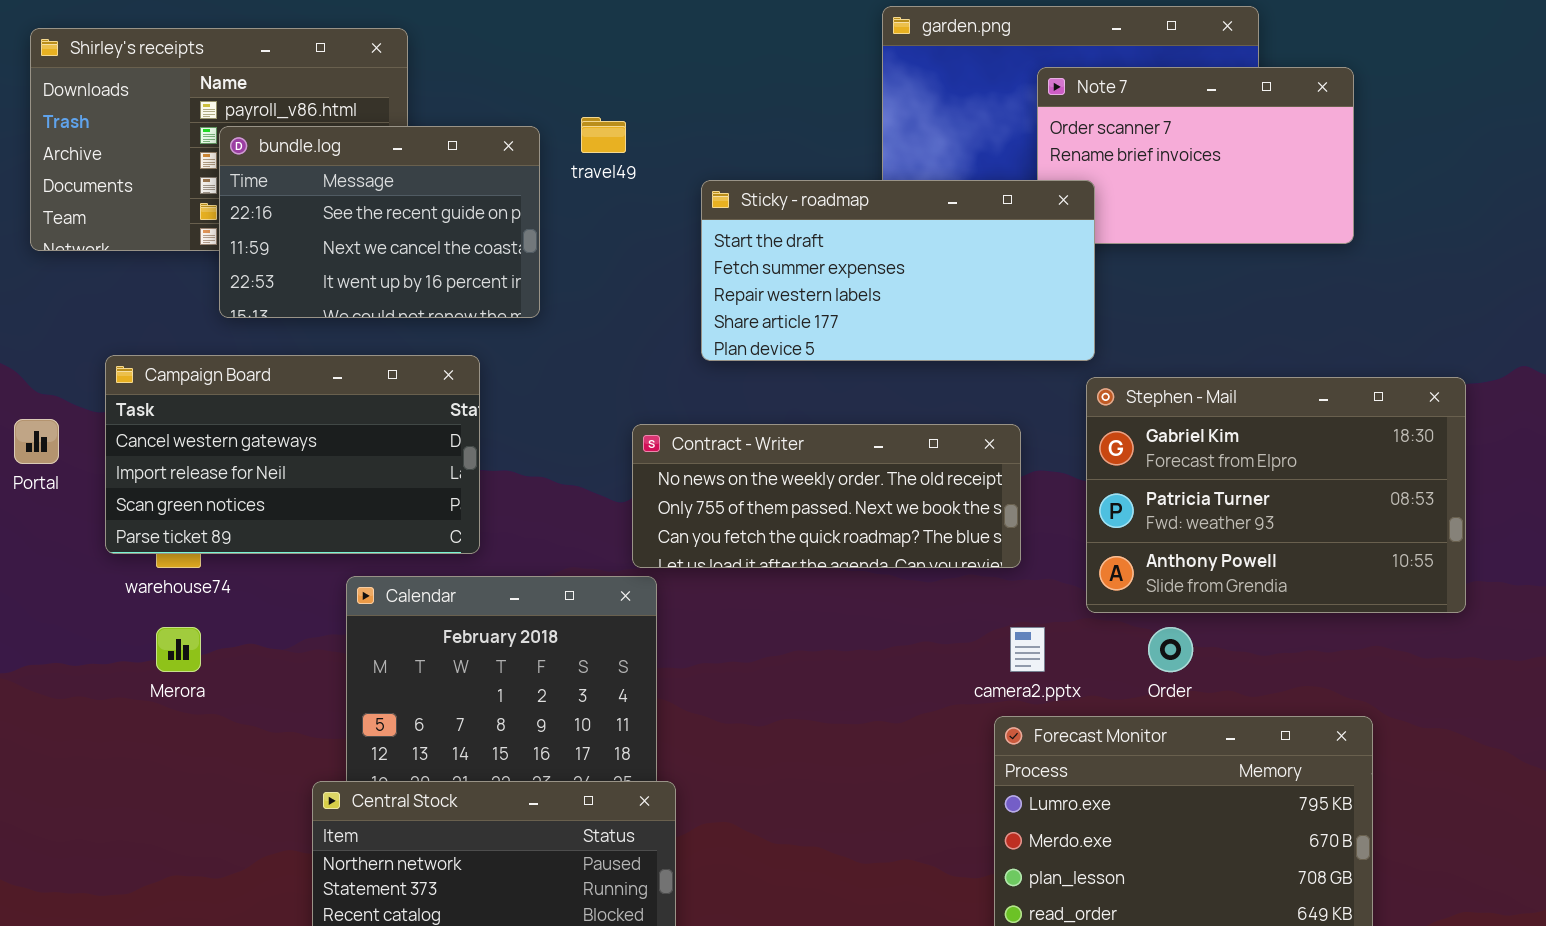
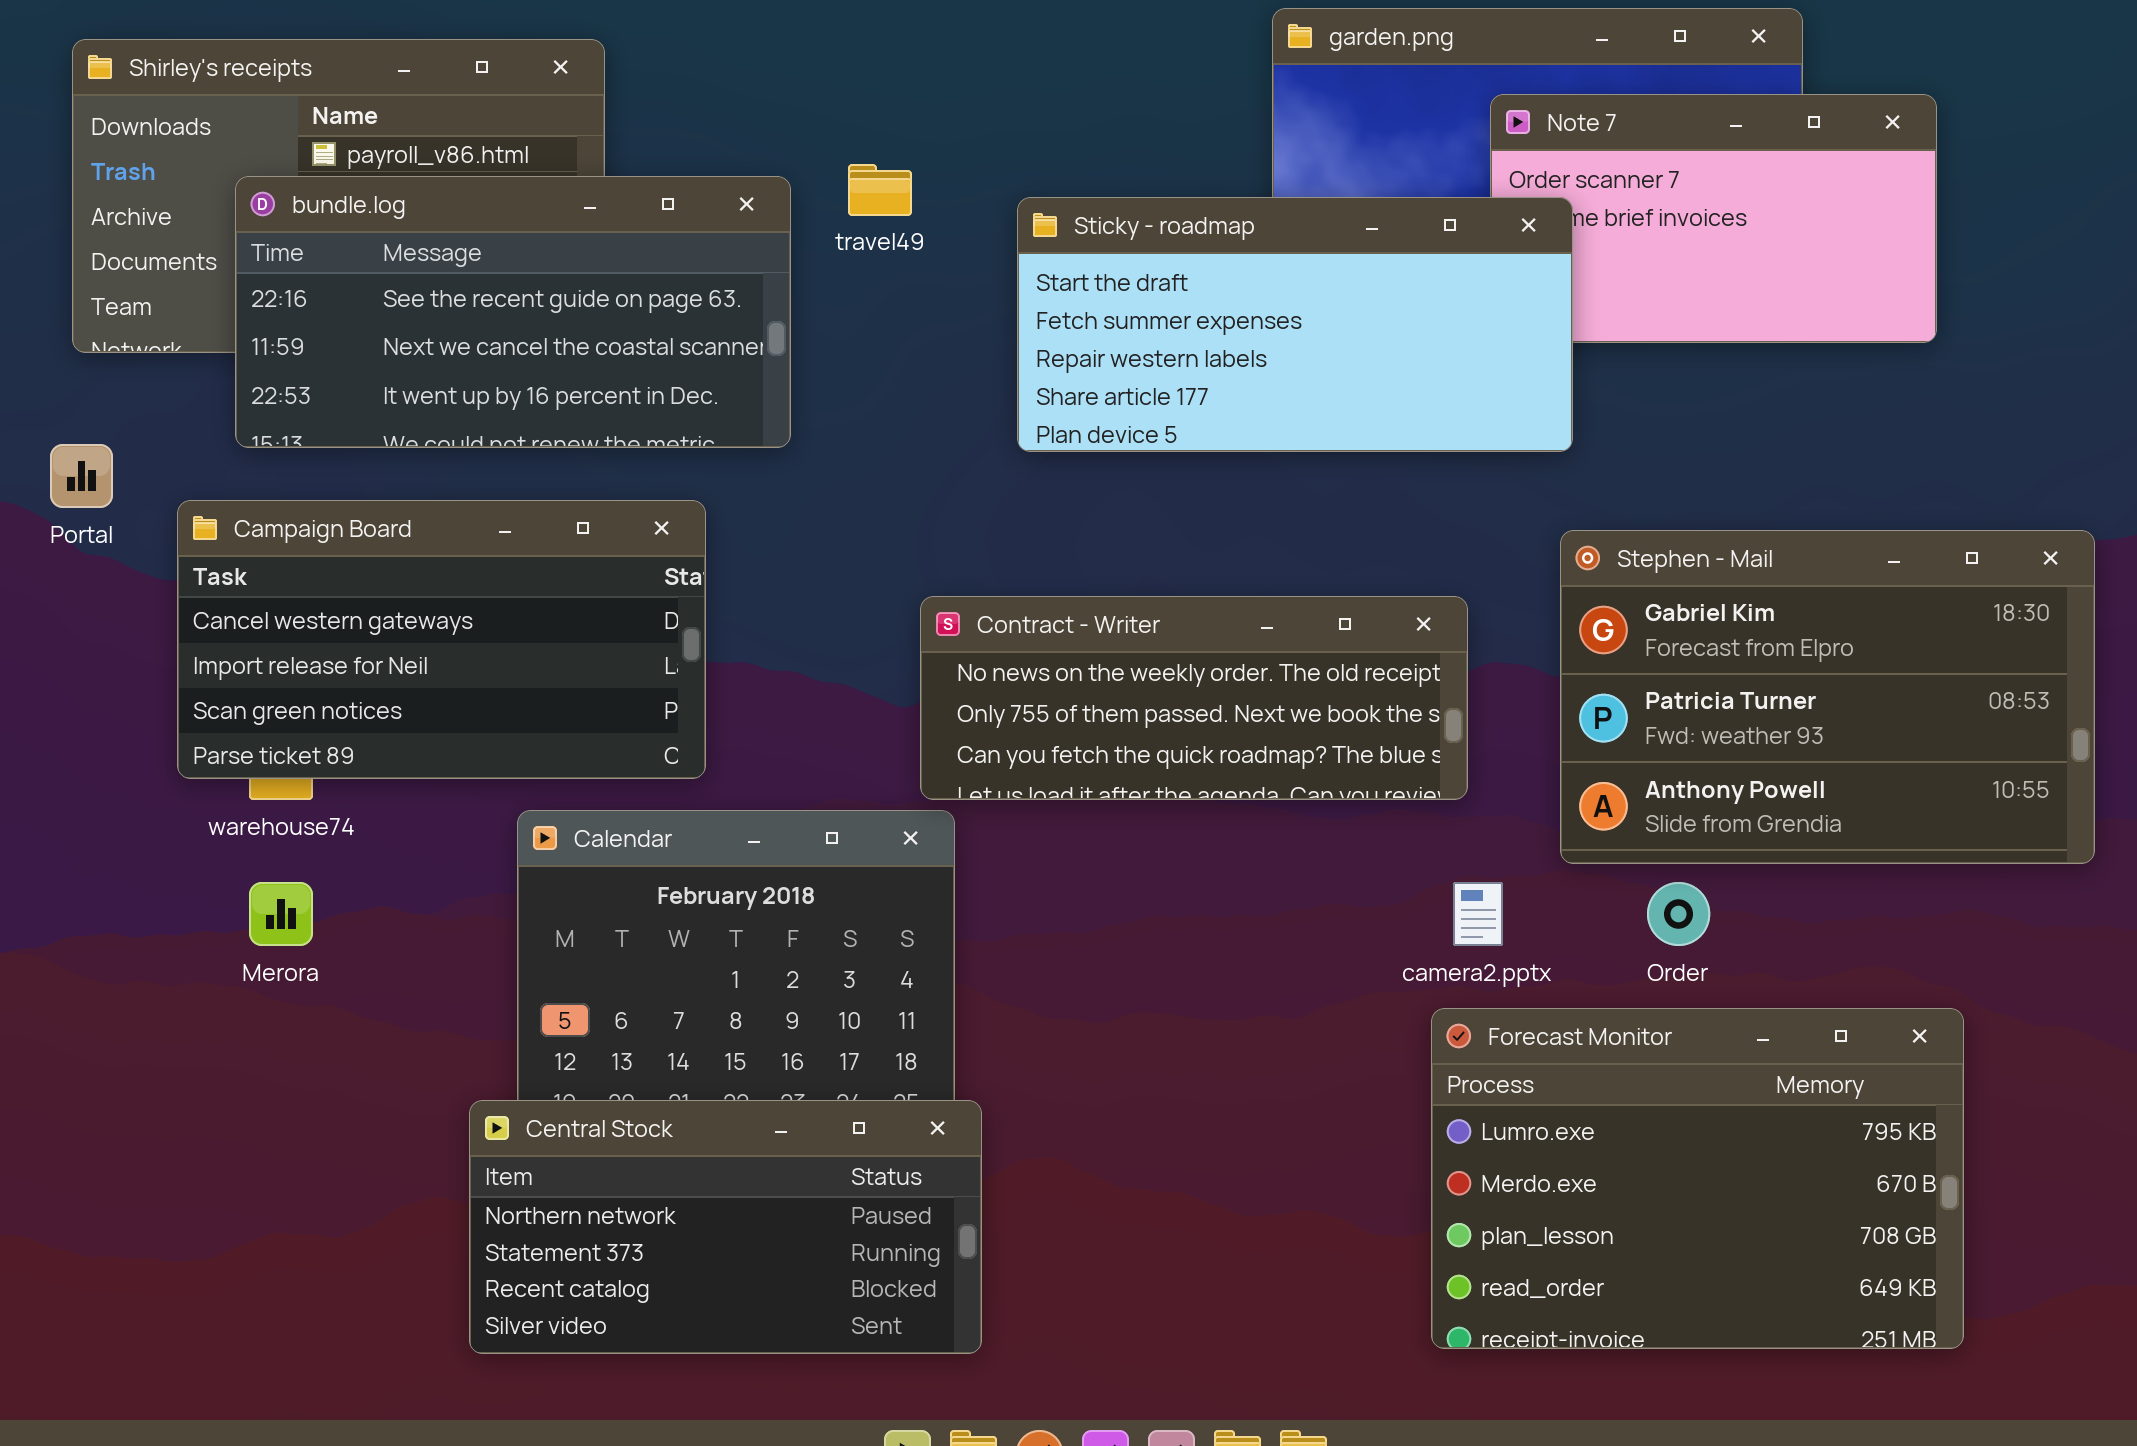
bundle.log: [219,126,540,318] -> [235,176,791,448], resized
Sticky - roadmap: [701,180,1095,361] -> [1017,197,1573,452], moved
Portal: [14,419,59,464] -> [50,444,113,508], moved

